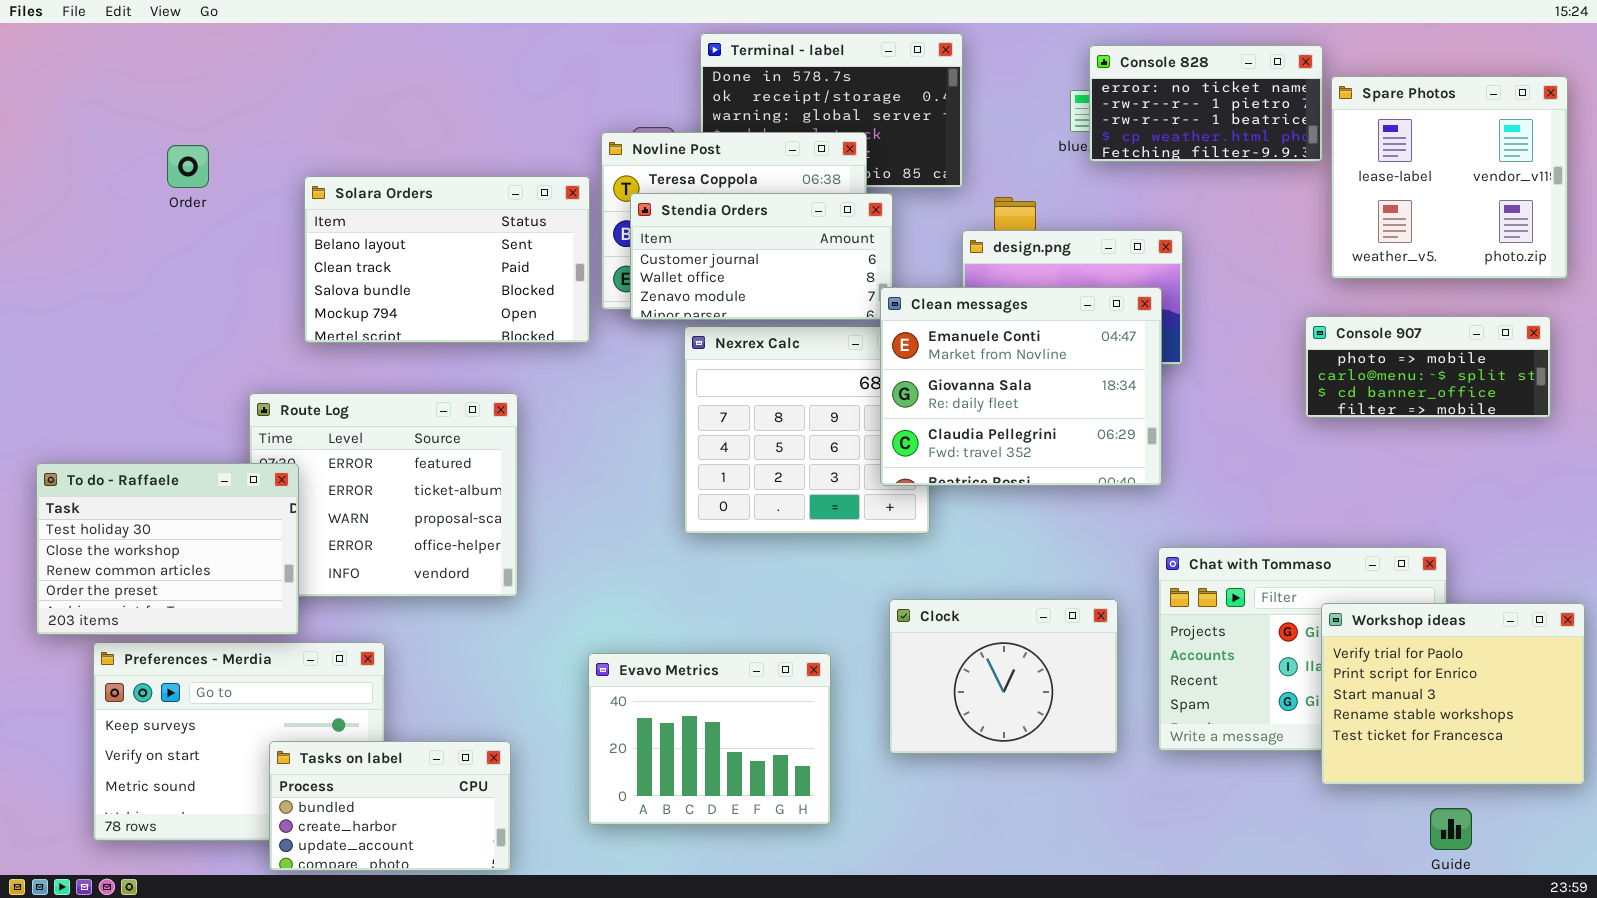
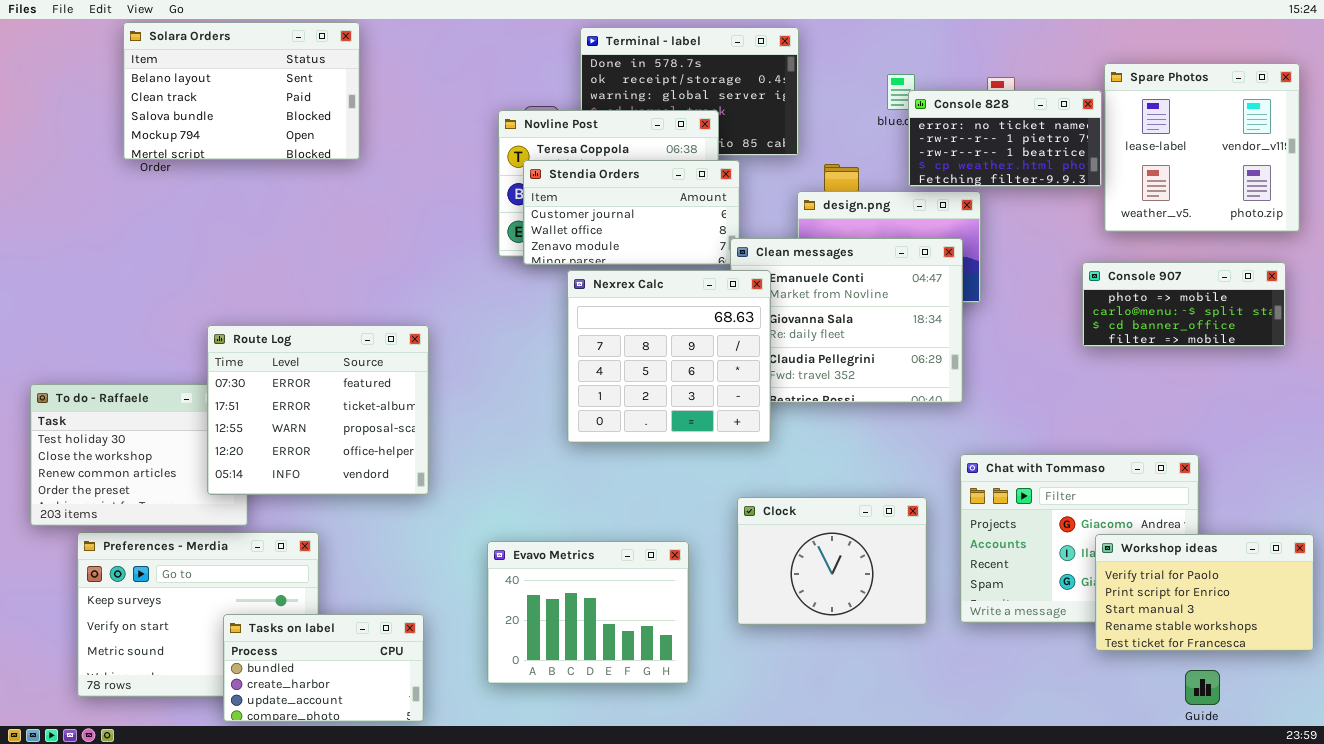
Console 828: [1089,45,1323,162] -> [908,90,1102,187], moved
Solara Orders: [304,176,590,343] -> [123,22,360,160], moved
Nexrex Calc: [684,326,930,534] -> [567,270,771,443], raised
Route Log: [249,393,518,597] -> [207,325,429,495], raised
Workshop ideas: [1321,603,1585,785] -> [1095,534,1314,651], resized

